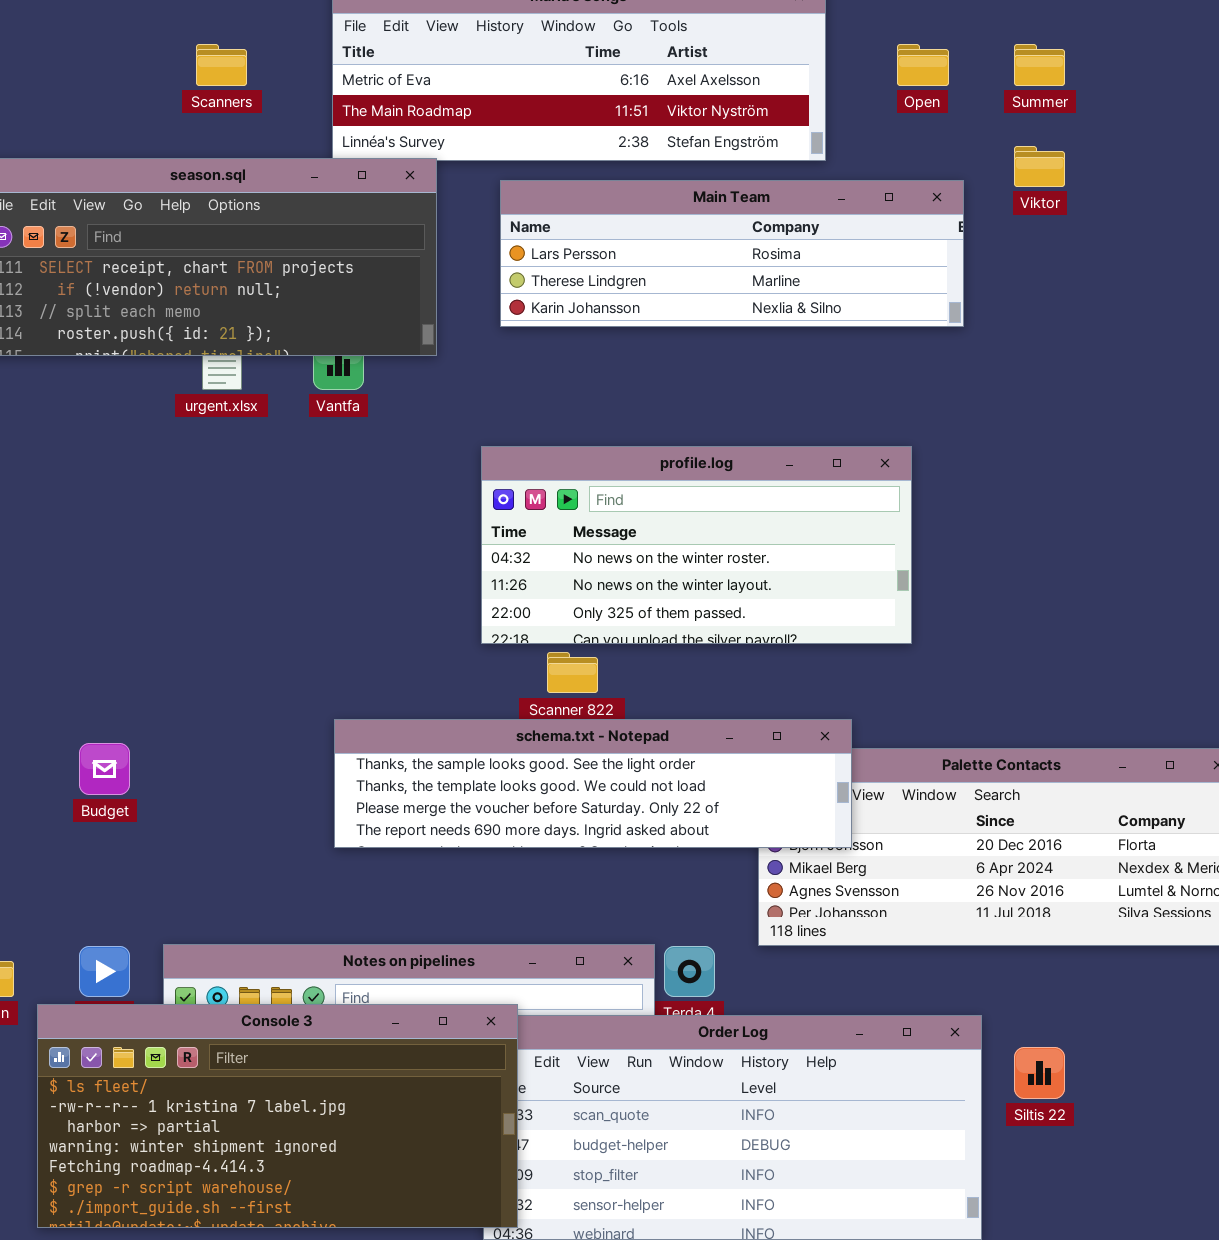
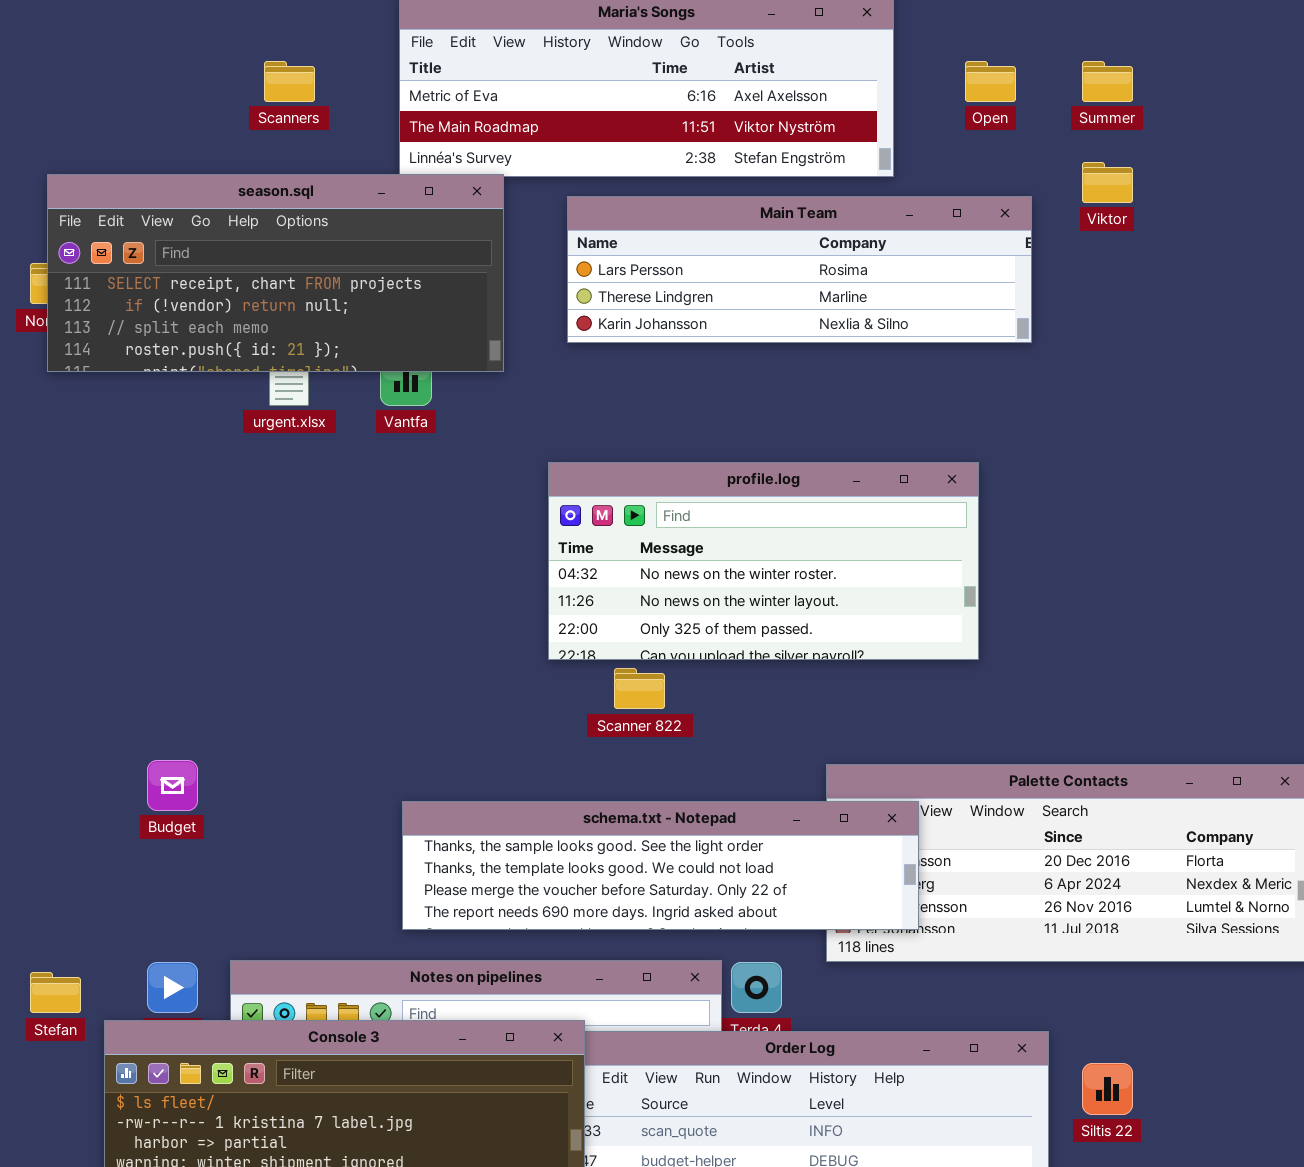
schema.txt - Notepad: [334,719,852,848] -> [402,801,919,930], moved

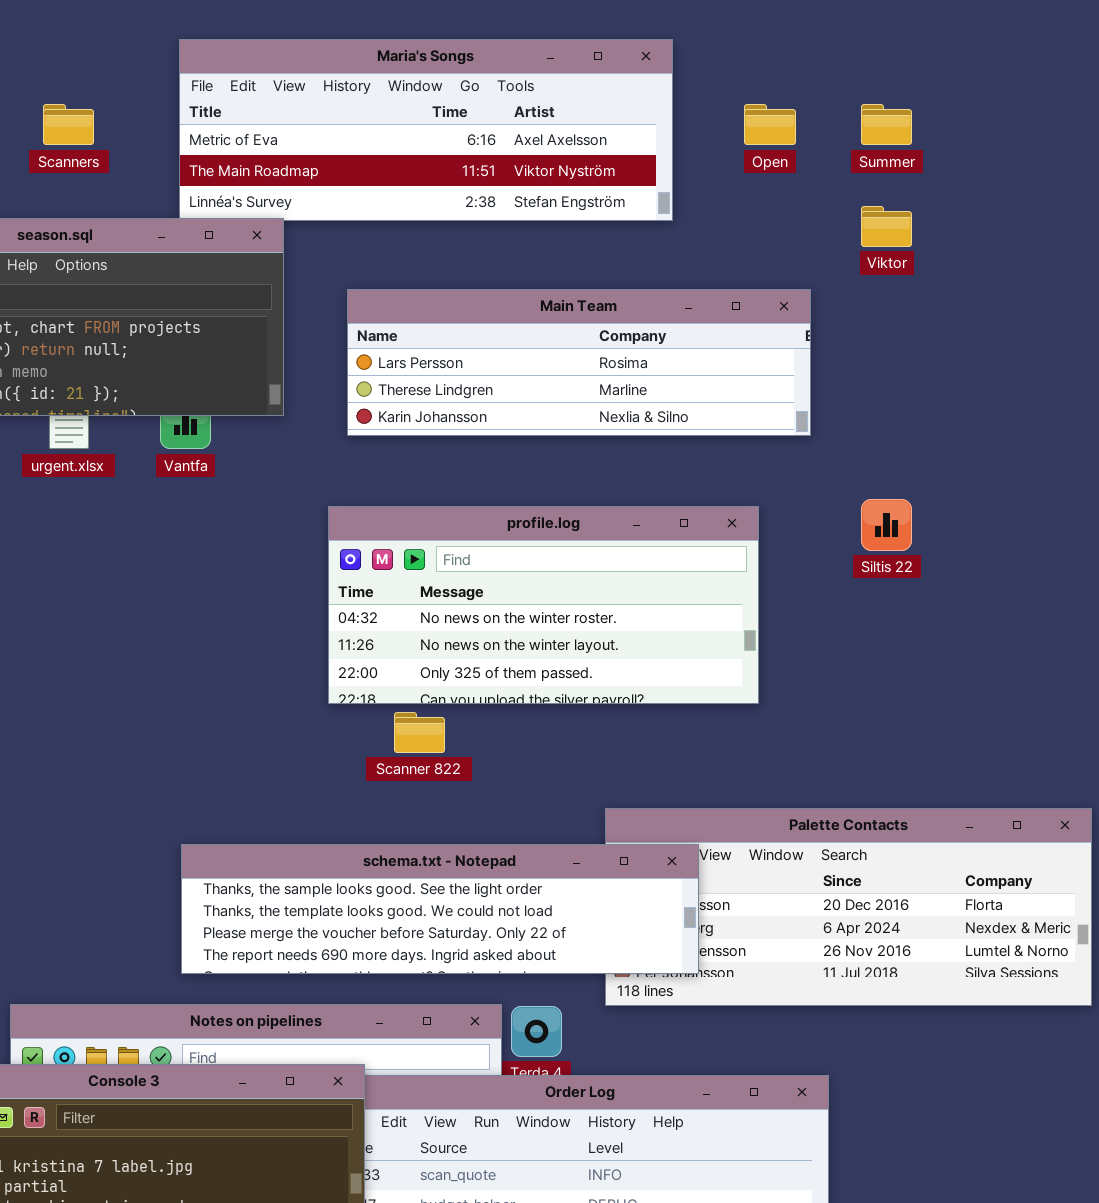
Main Team: [567,196,1032,343] -> [347,289,811,436], moved
Siltis 22: [1082,1063,1133,1115] -> [861,499,912,551], moved

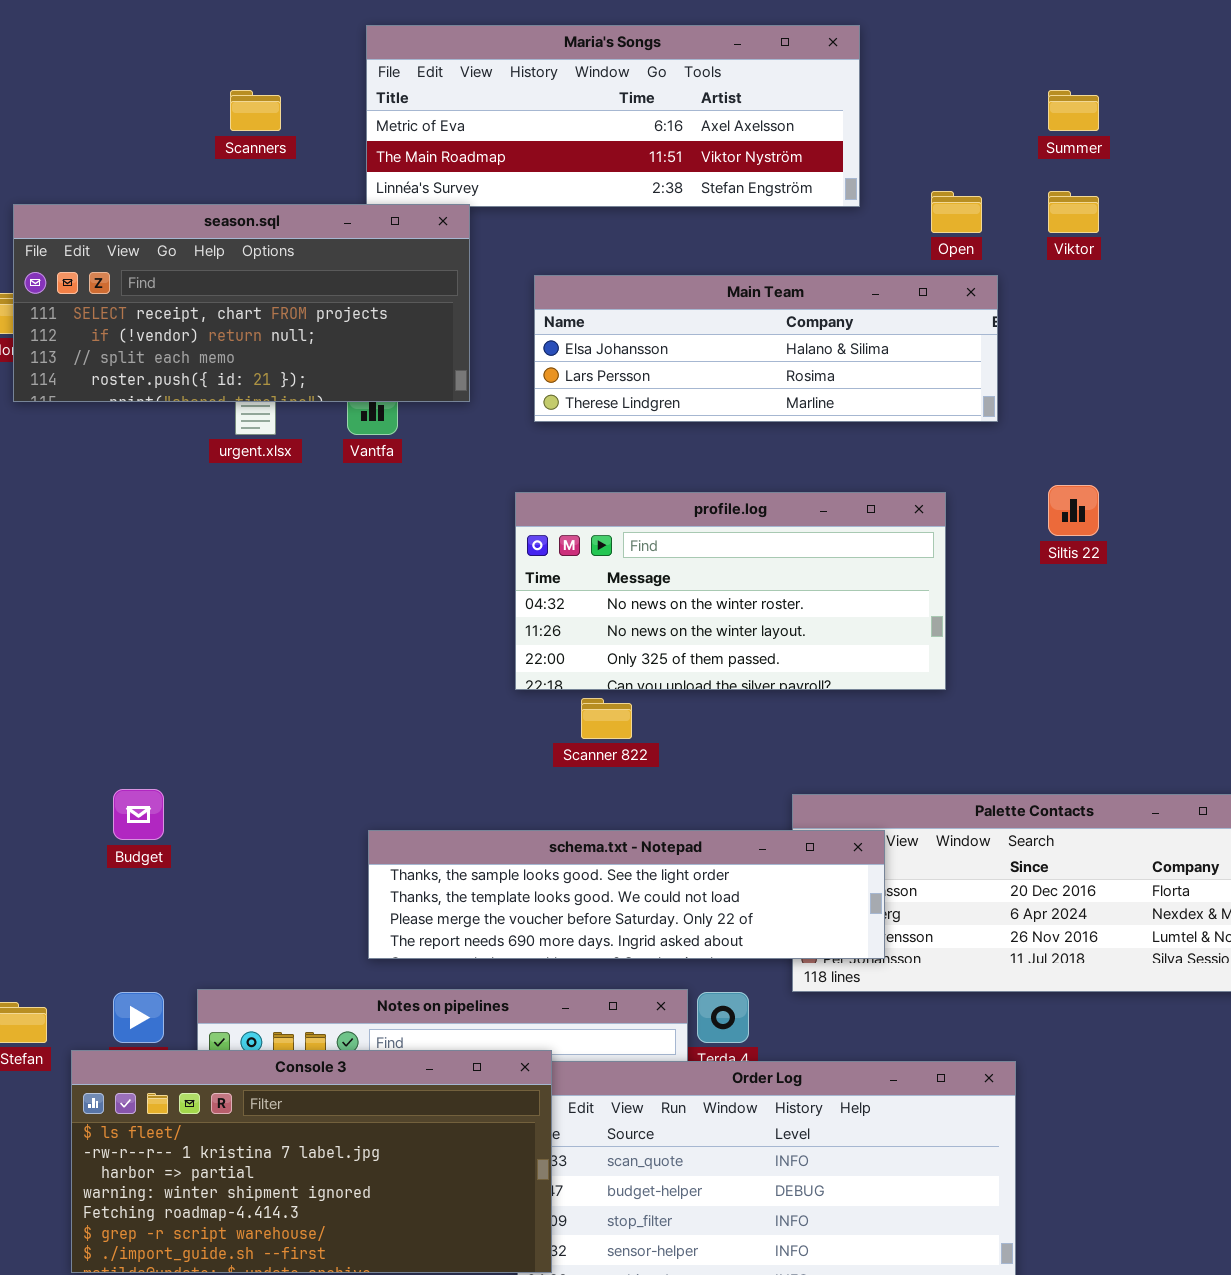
Open: [744,104,796,145] -> [931,191,982,233], moved
Main Team: [347,289,811,436] -> [534,275,998,422], scrolled up 1 row

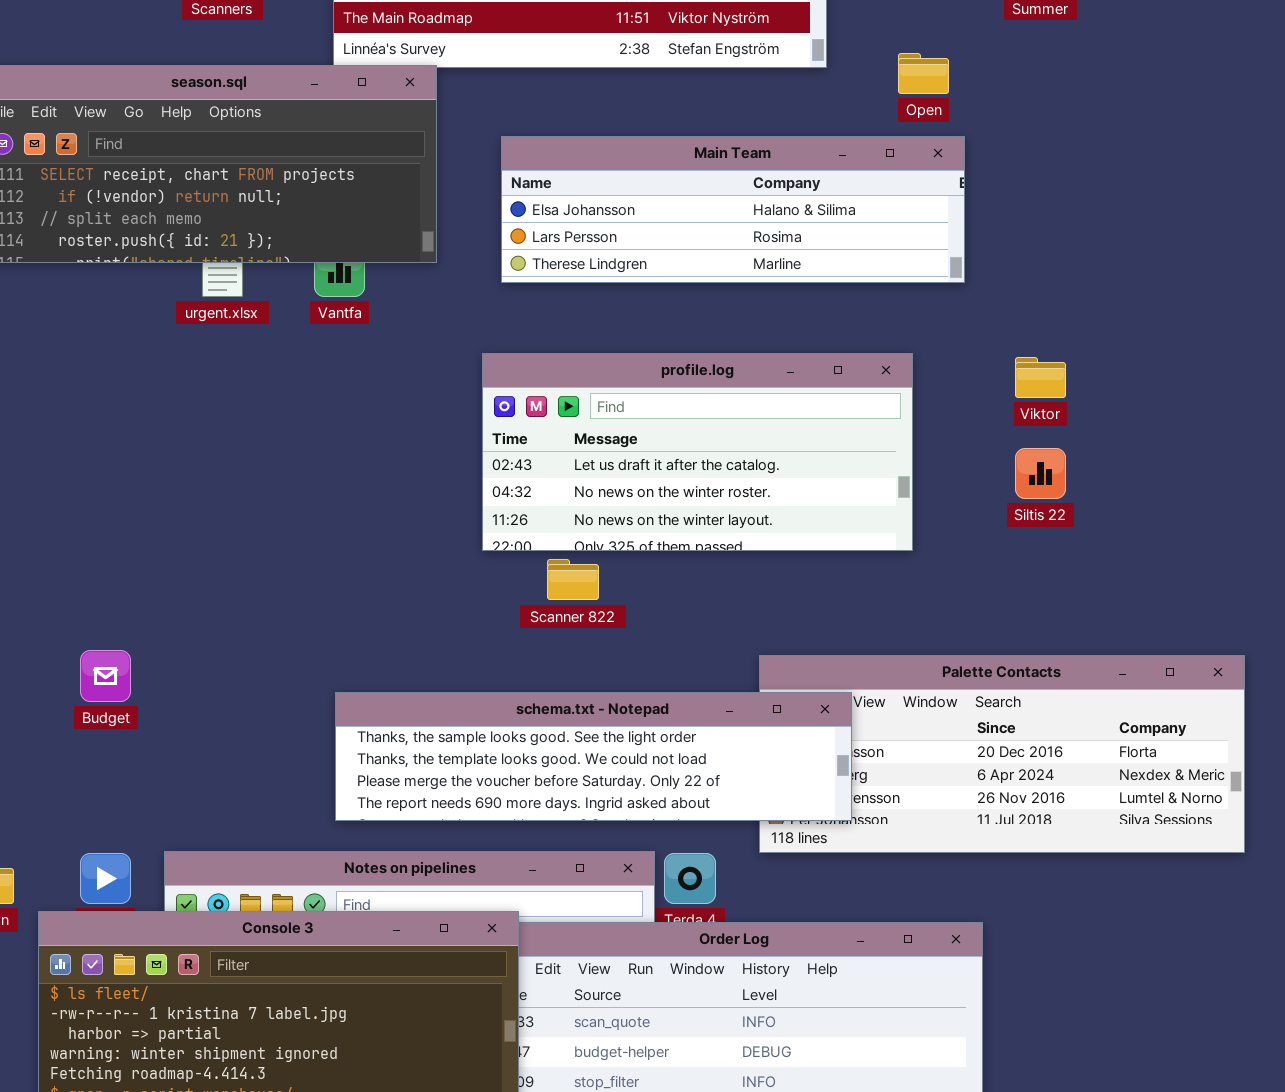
Viktor: [1048,191,1099,233] -> [1015,357,1066,398], moved
Siltis 22: [1048,485,1099,536] -> [1015,448,1066,499], moved
profile.log: [515,492,946,690] -> [482,353,913,551], scrolled up 1 row

